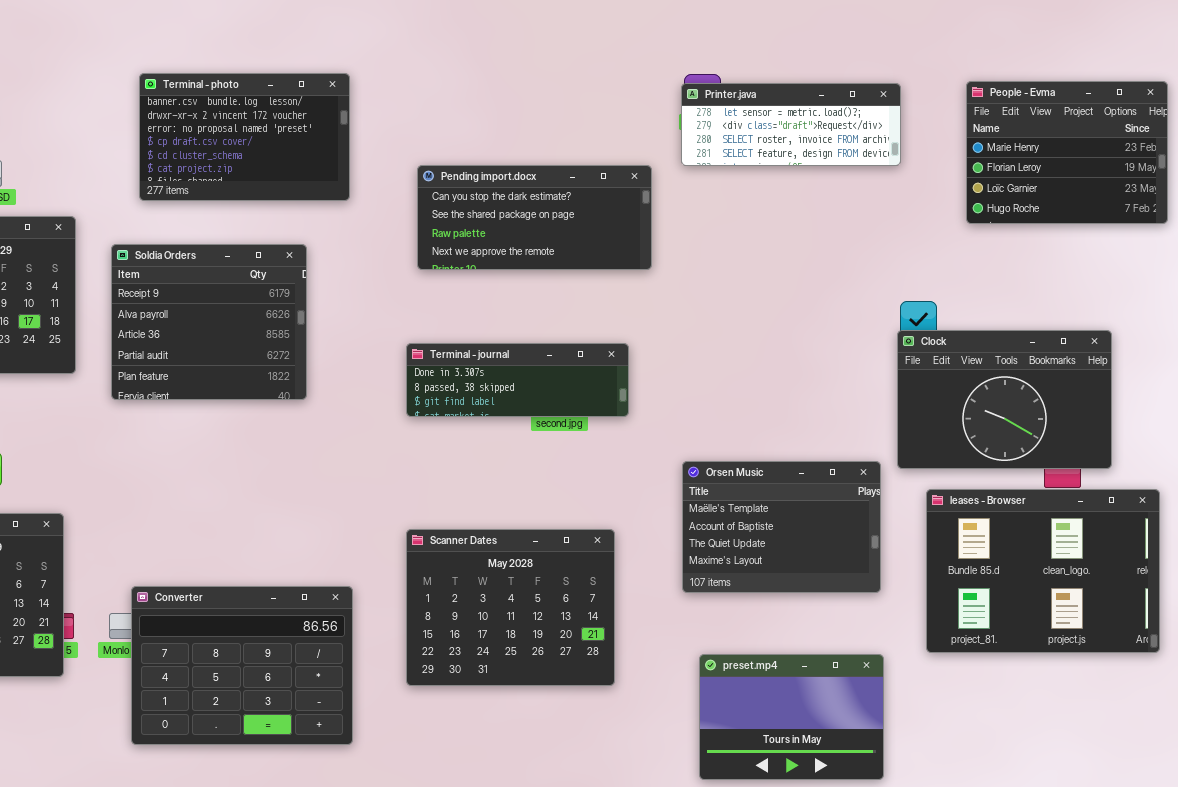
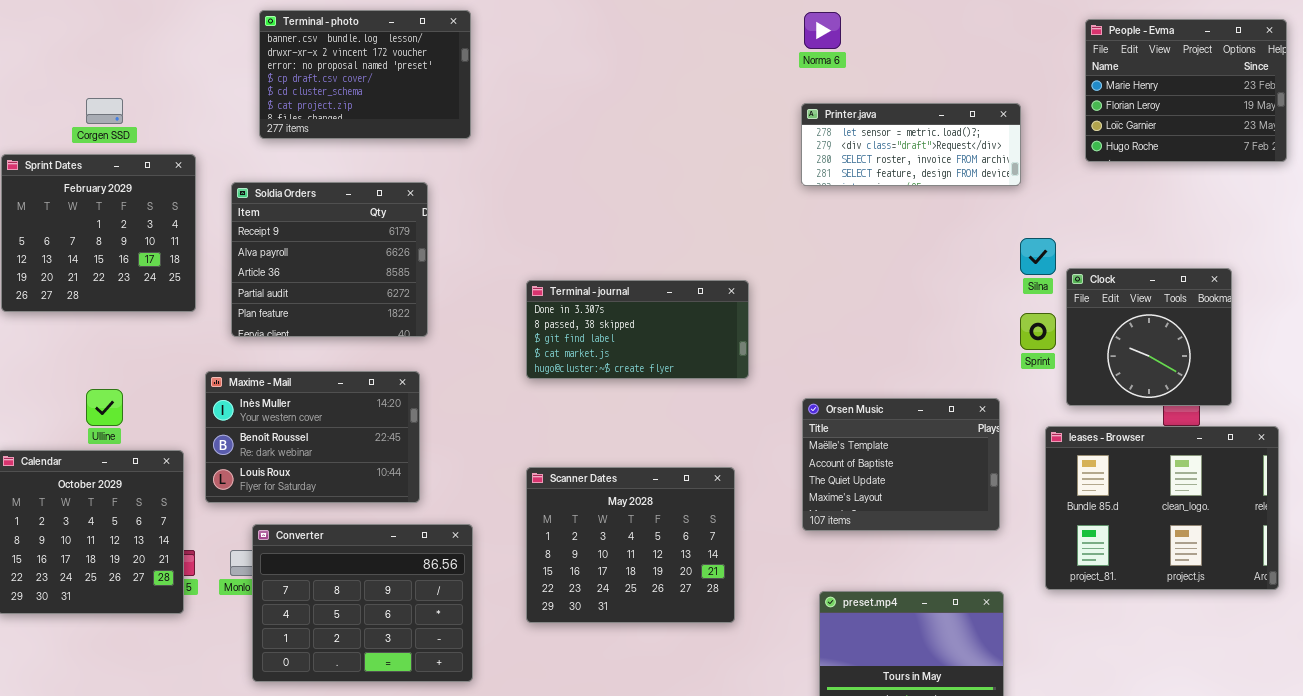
Printer.java: [681,83,901,166] -> [801,103,1021,186], moved
Pending import.docx: [417,165,652,270] -> none, closed
Clock: [897,330,1112,469] -> [1066,268,1232,406], resized
Terminal - journal: [406,343,629,417] -> [526,280,749,379], resized
Maxime - Mail: none -> [205,371,420,503], opened

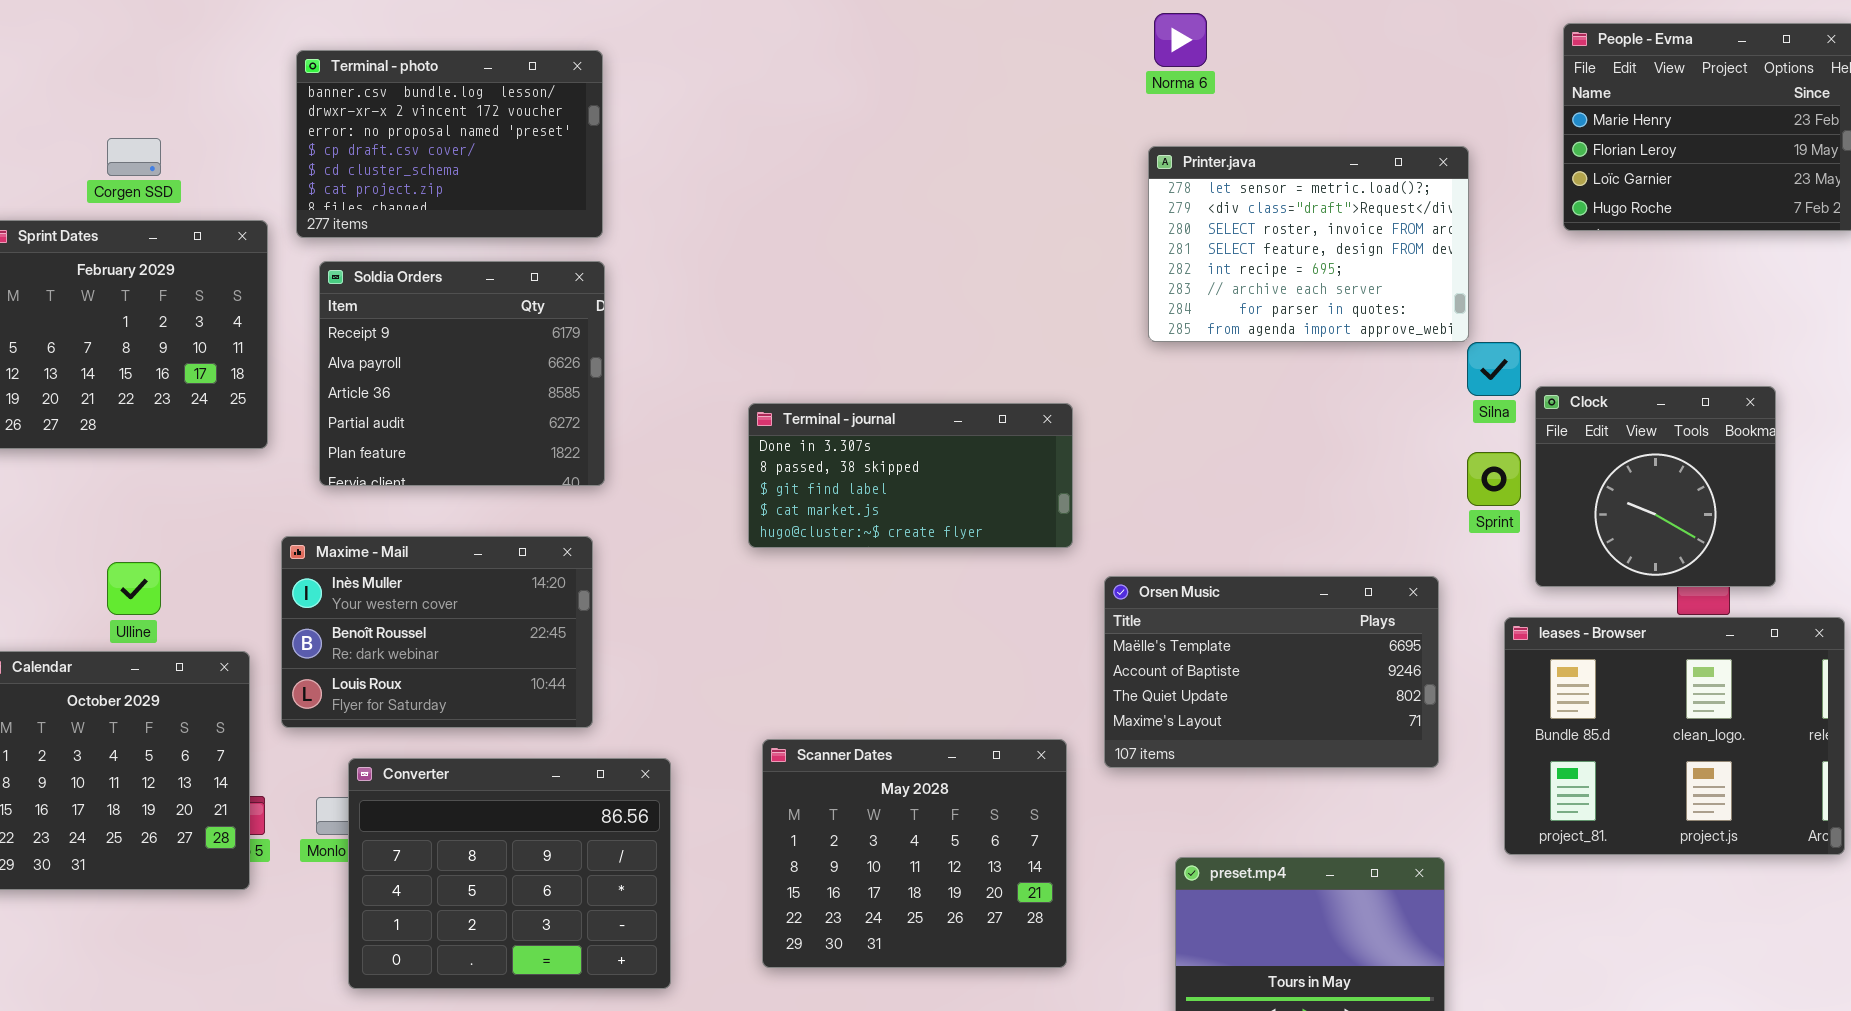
Terminal - photo: [259,10,471,139] -> [296,50,603,238], moved
Printer.java: [801,103,1021,186] -> [1148,146,1469,342], resized
Orsen Music: [802,398,1000,531] -> [1104,576,1439,768], resized
Scanner Dates: [526,467,735,623] -> [762,739,1067,968], moved

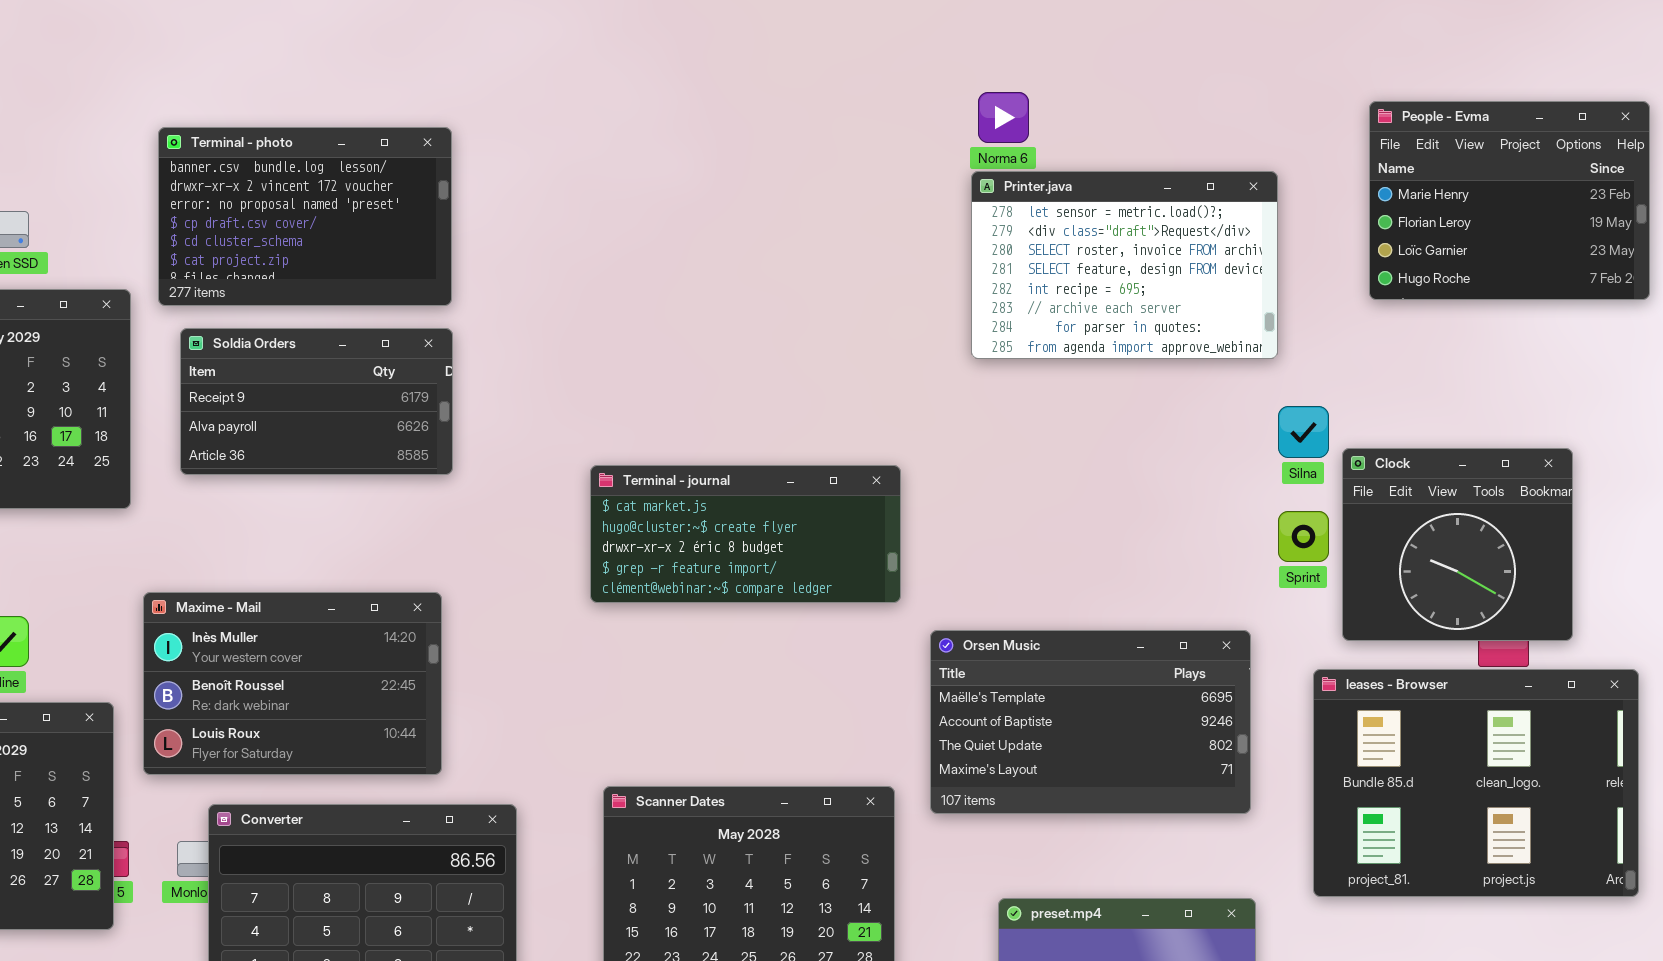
Printer.java: [1148,146,1469,342] -> [971,171,1278,359], moved
Soldia Orders: [319,261,605,486] -> [180,328,453,475], resized
Terminal - journal: [748,403,1073,548] -> [590,465,901,603], scrolled down 3 rows

